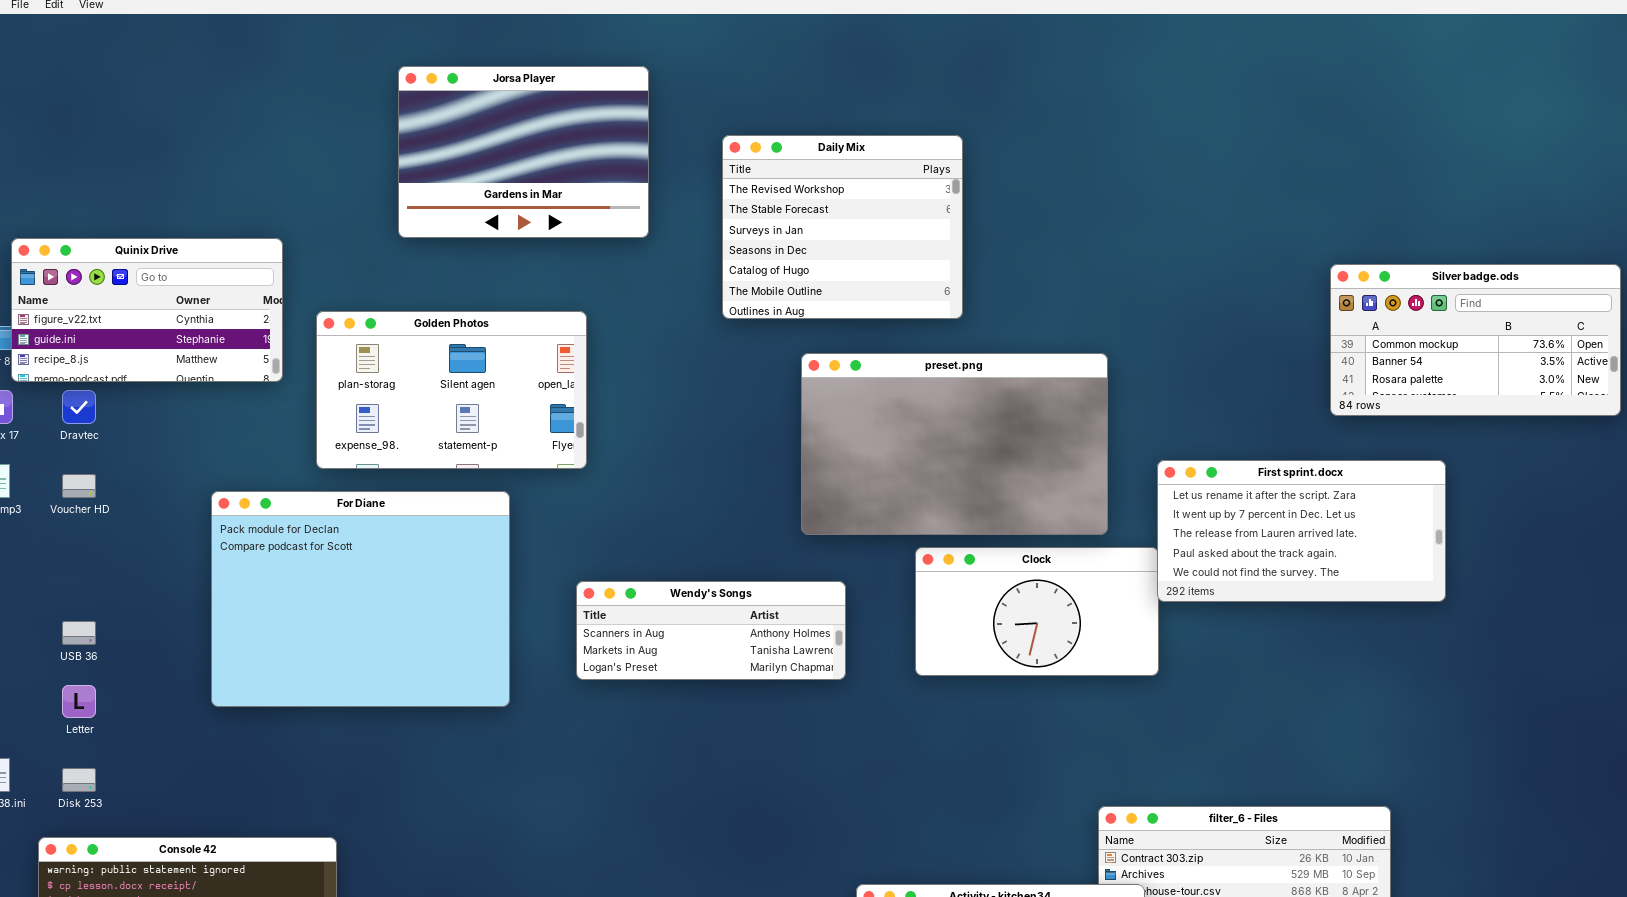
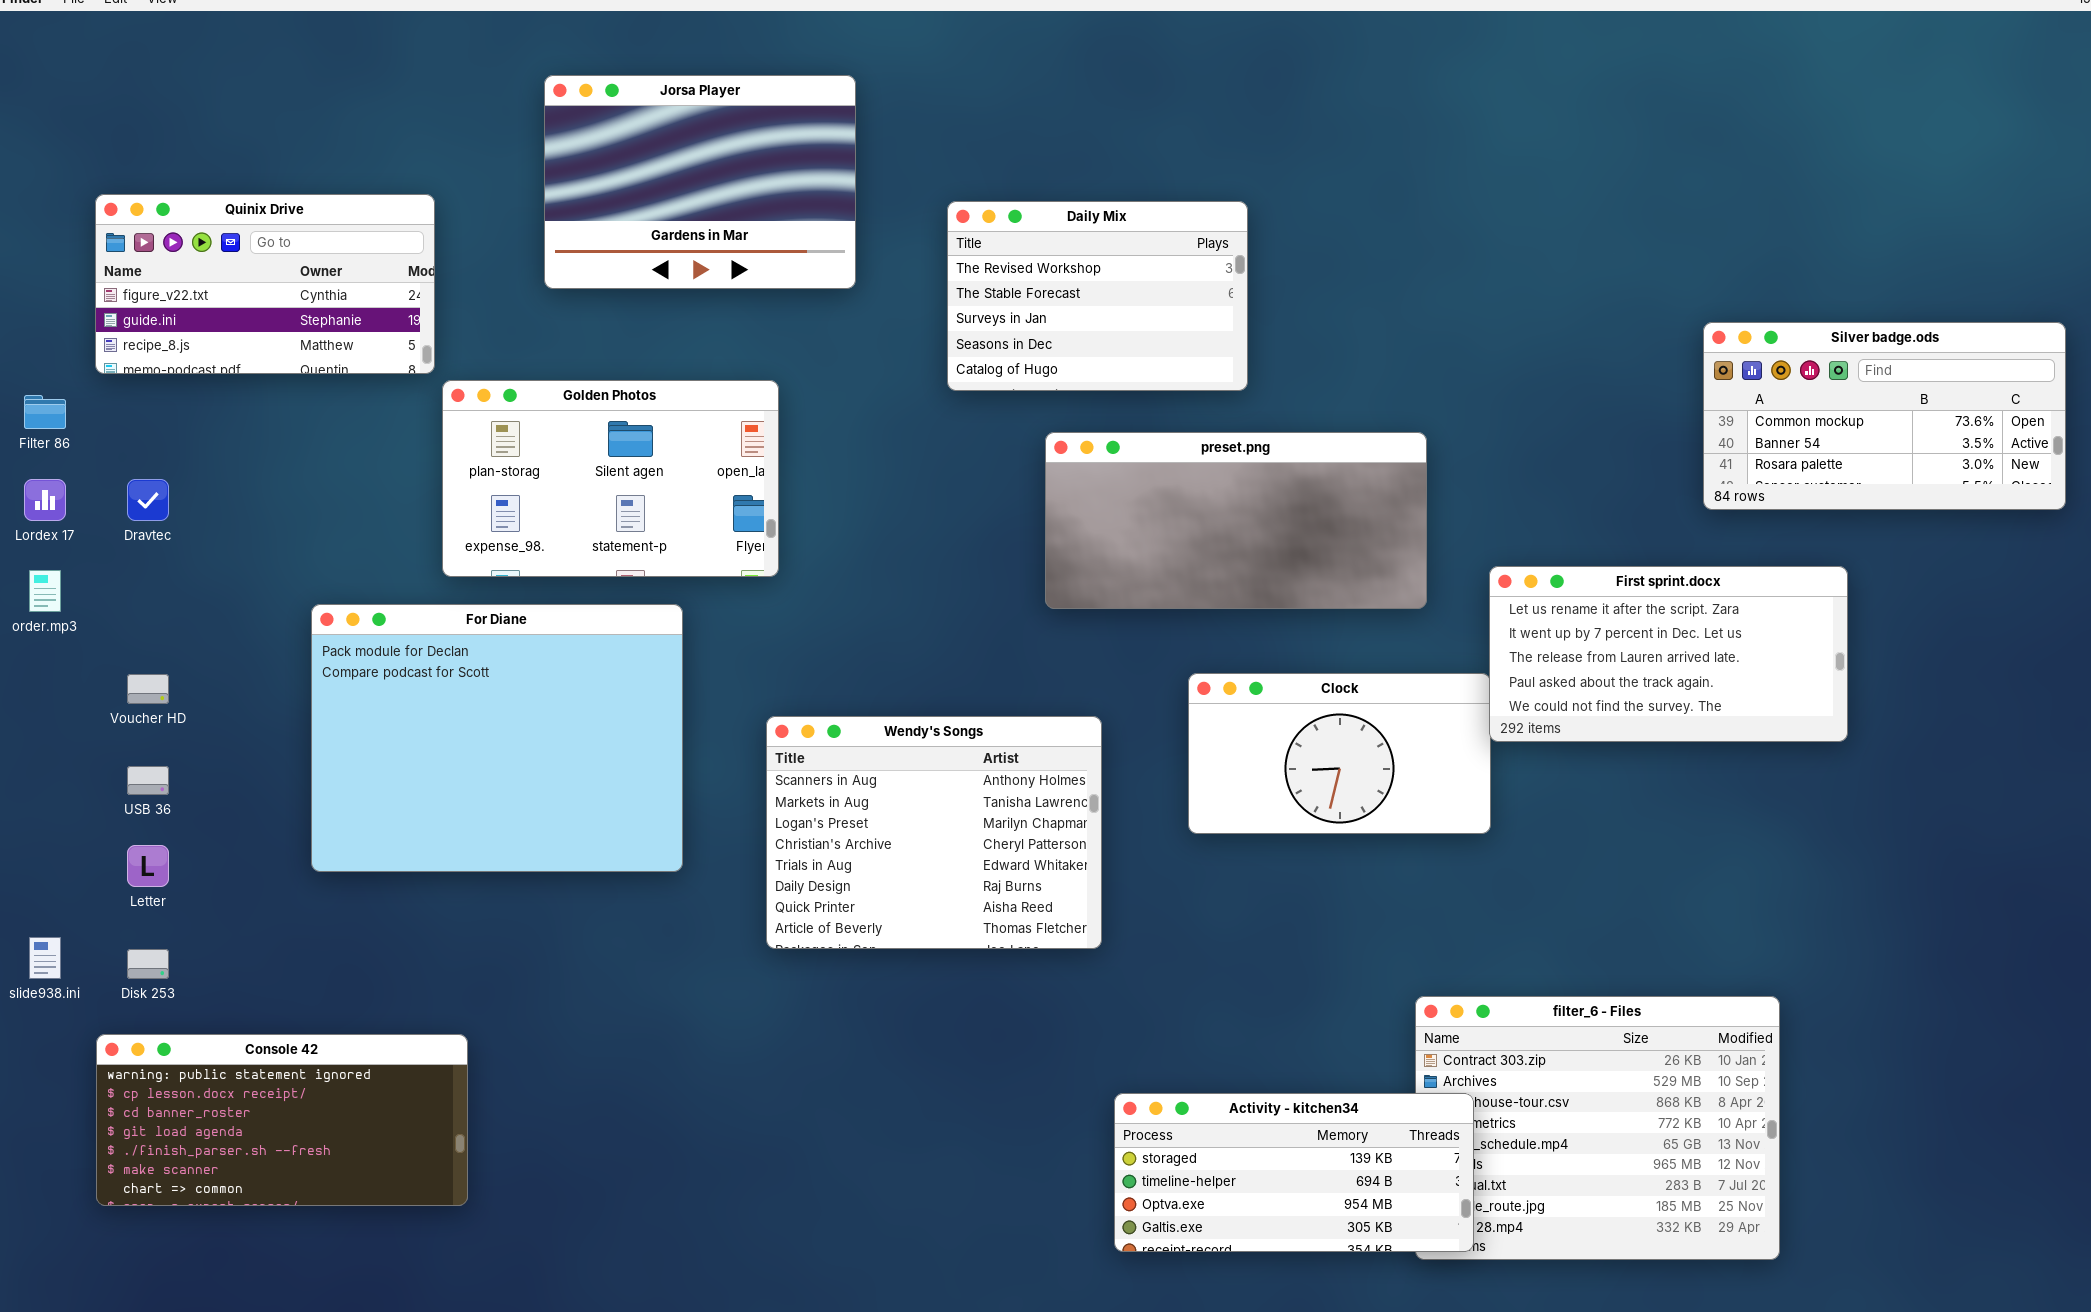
Daily Mix: [722,135,963,319] -> [947,201,1248,391], resized
Quinix Drive: [11,238,283,382] -> [95,194,435,374], moved
preset.png: [801,353,1108,535] -> [1045,432,1427,609], resized
Voucher HD: [62,474,96,498] -> [127,674,169,704], moved
Wendy's Songs: [576,581,846,680] -> [766,716,1102,949], resized

